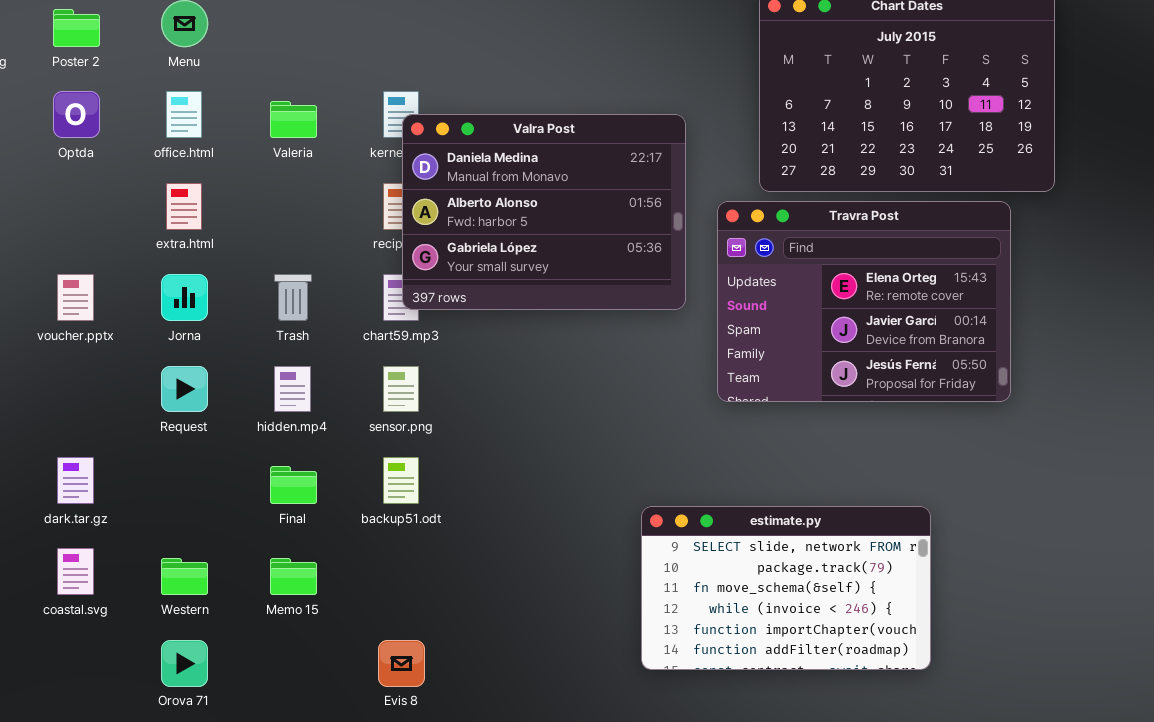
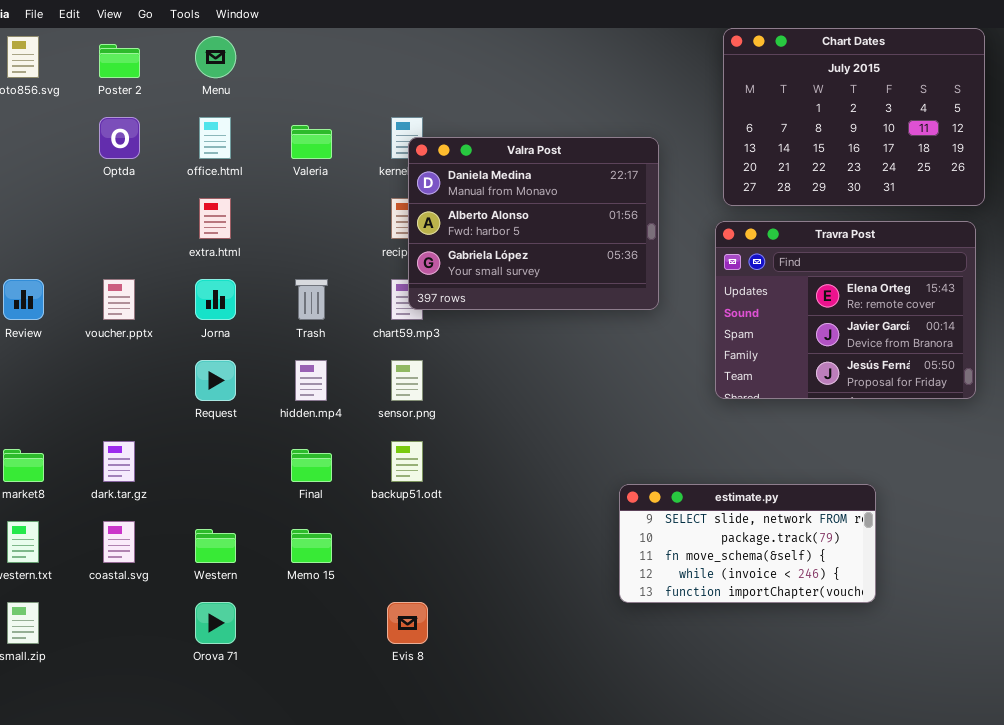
Travra Post: [717,201,1011,402] -> [715,221,976,399], moved
estimate.py: [641,506,931,670] -> [619,484,876,603], resized

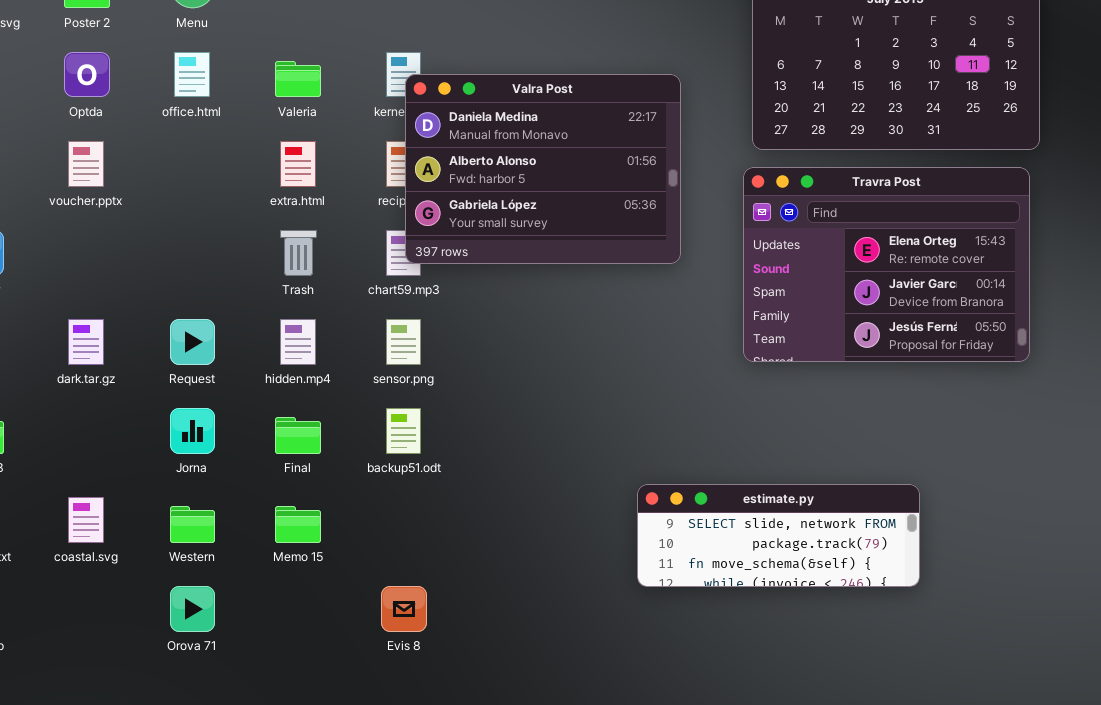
extra.html: [199,198,231,239] -> [280,141,316,187], moved
voucher.pptx: [103,279,135,320] -> [68,141,104,187], moved
Jorna: [195,279,236,320] -> [170,408,215,454], moved
dark.tar.gz: [103,441,135,482] -> [68,319,104,365], moved
estimate.py: [619,484,876,603] -> [637,484,920,587], resized

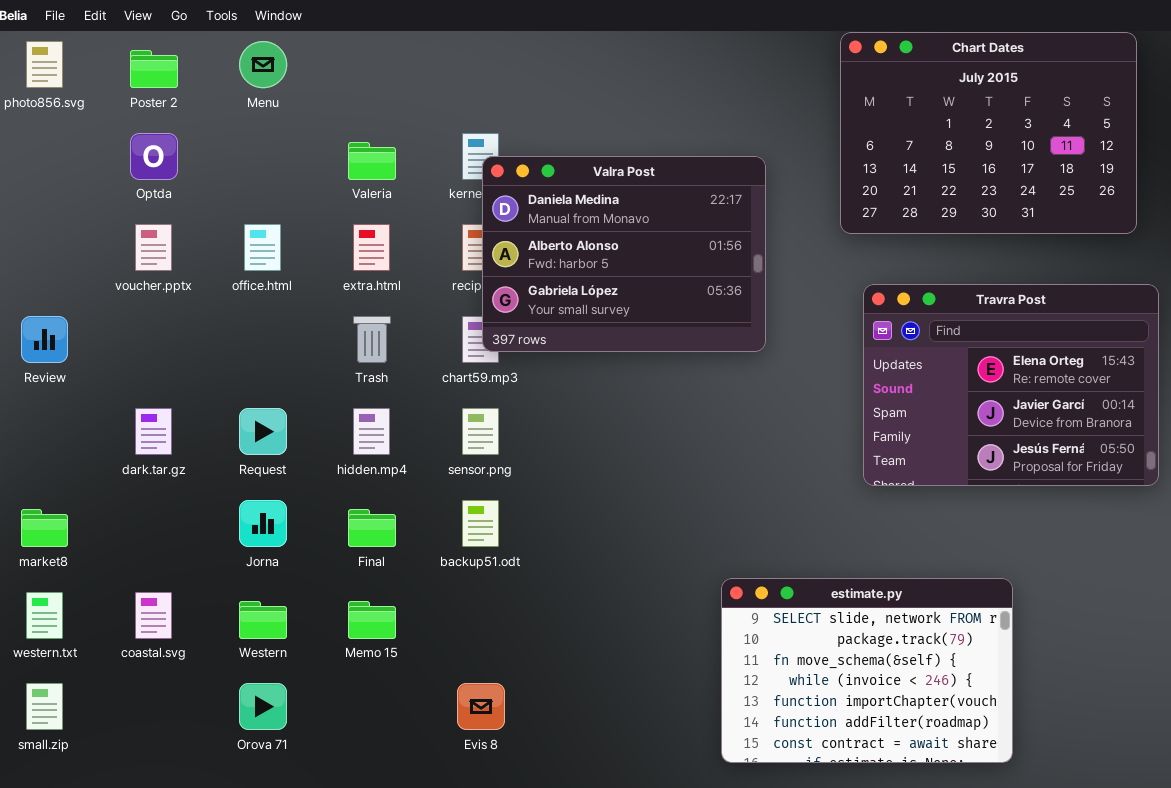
office.html: [174,52,210,97] -> [244,224,281,271], moved
Travra Post: [743,167,1030,362] -> [863,284,1159,486], moved
estimate.py: [637,484,920,587] -> [721,578,1013,763], resized

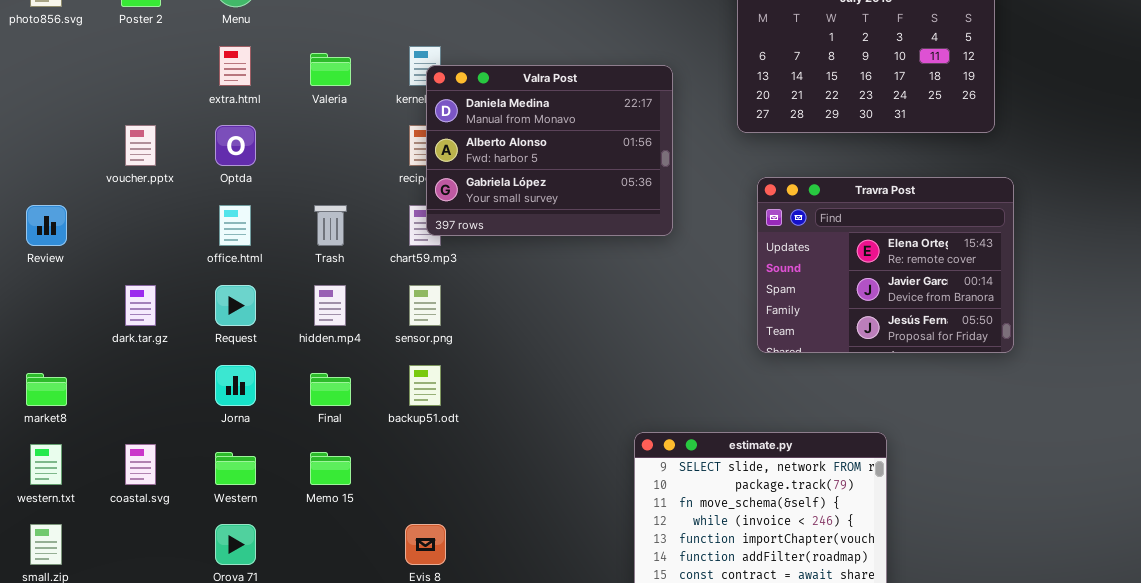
Optda: [130,133,178,180] -> [215,125,256,166], moved
office.html: [244,224,281,271] -> [219,205,251,246], moved
extra.html: [353,224,390,271] -> [219,46,251,86], moved

